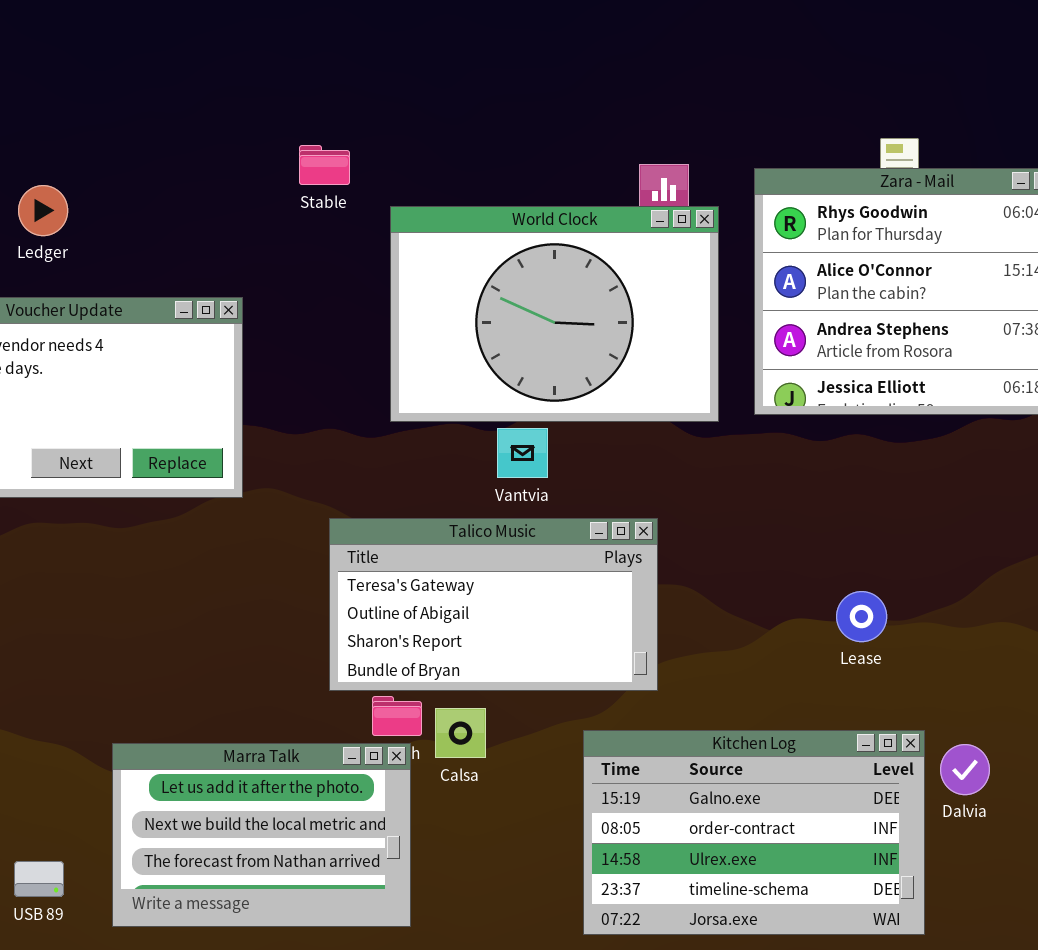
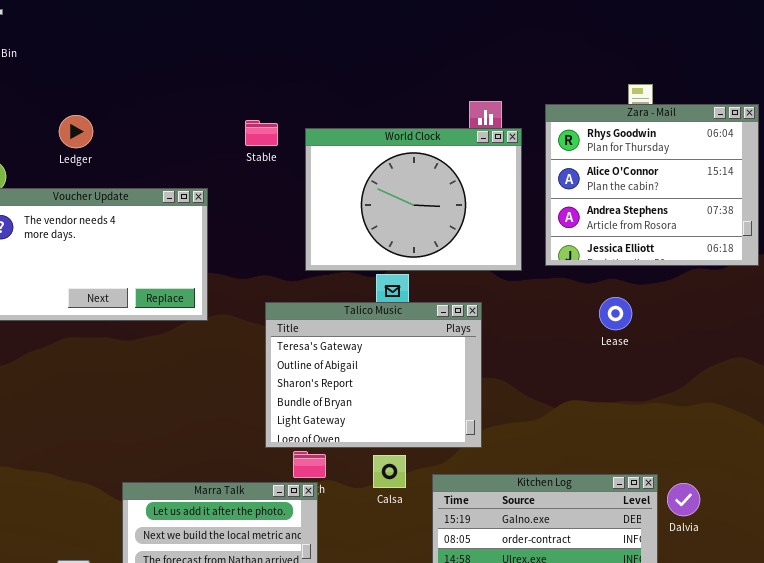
Stable: [299,145,350,185] -> [245,120,278,146], moved
Talico Music: [329,518,658,691] -> [265,302,482,448], resized
Lease: [836,591,887,642] -> [599,297,632,330], moved
Calsa: [435,708,486,758] -> [373,455,406,488], moved

